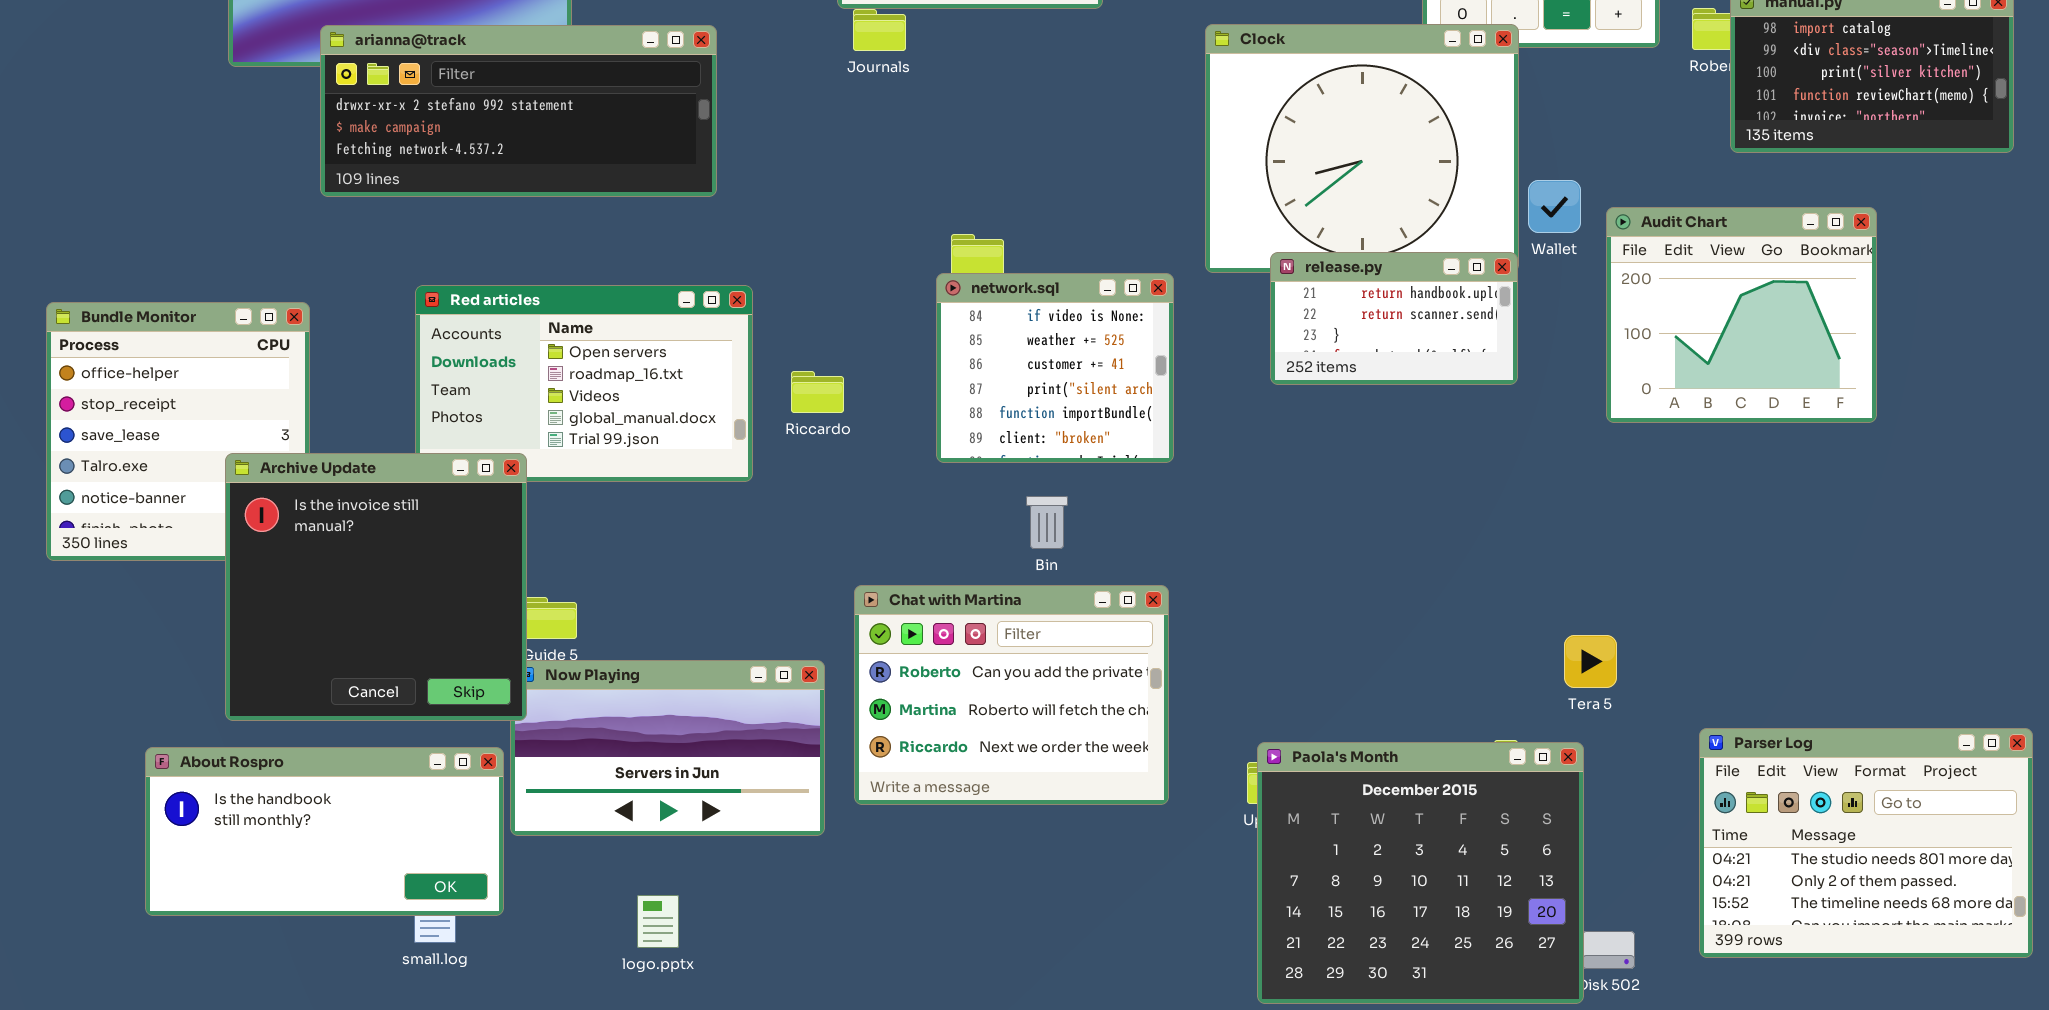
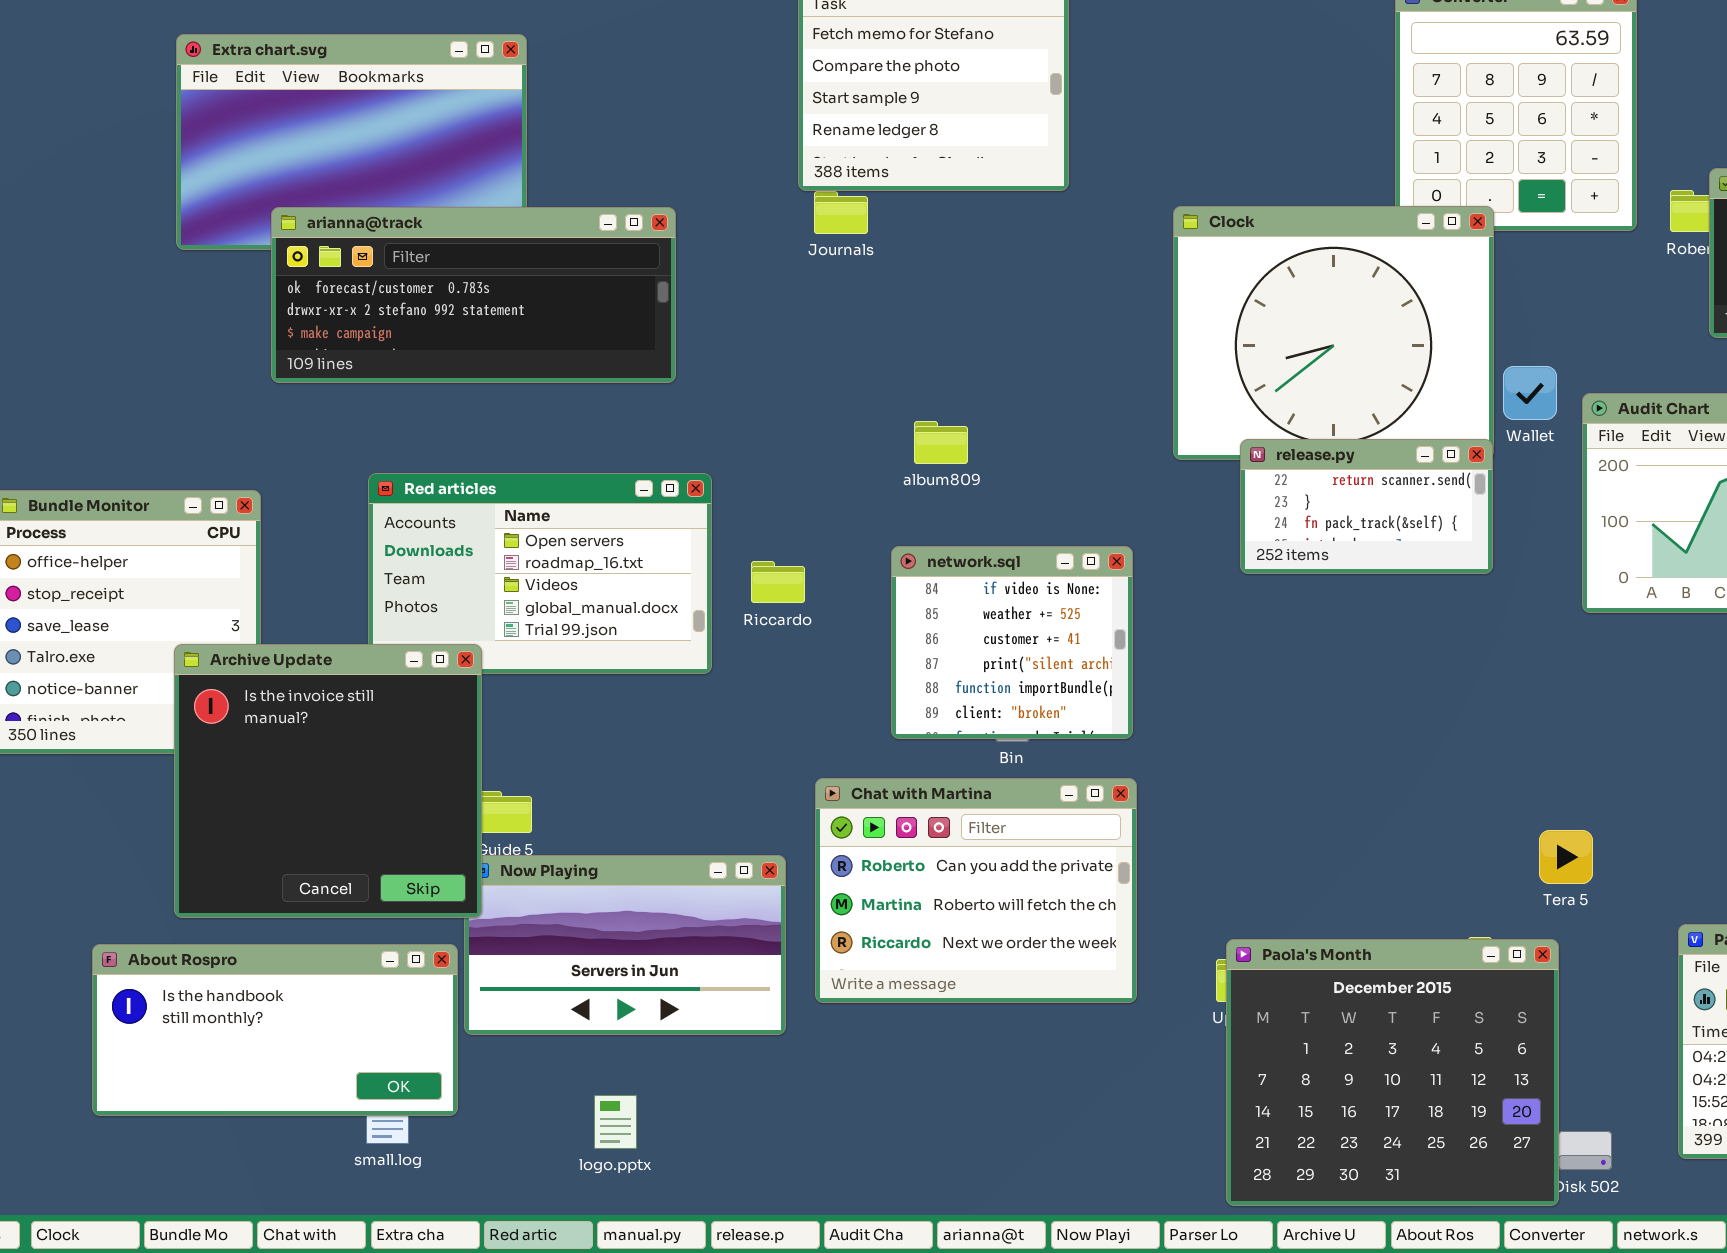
arianna@track: [320,25,717,197] -> [271,207,676,383], scrolled up 1 row
release.py: [1270,252,1518,385] -> [1240,439,1493,574], scrolled down 1 row
network.sql: [936,273,1174,463] -> [891,546,1133,739], moved

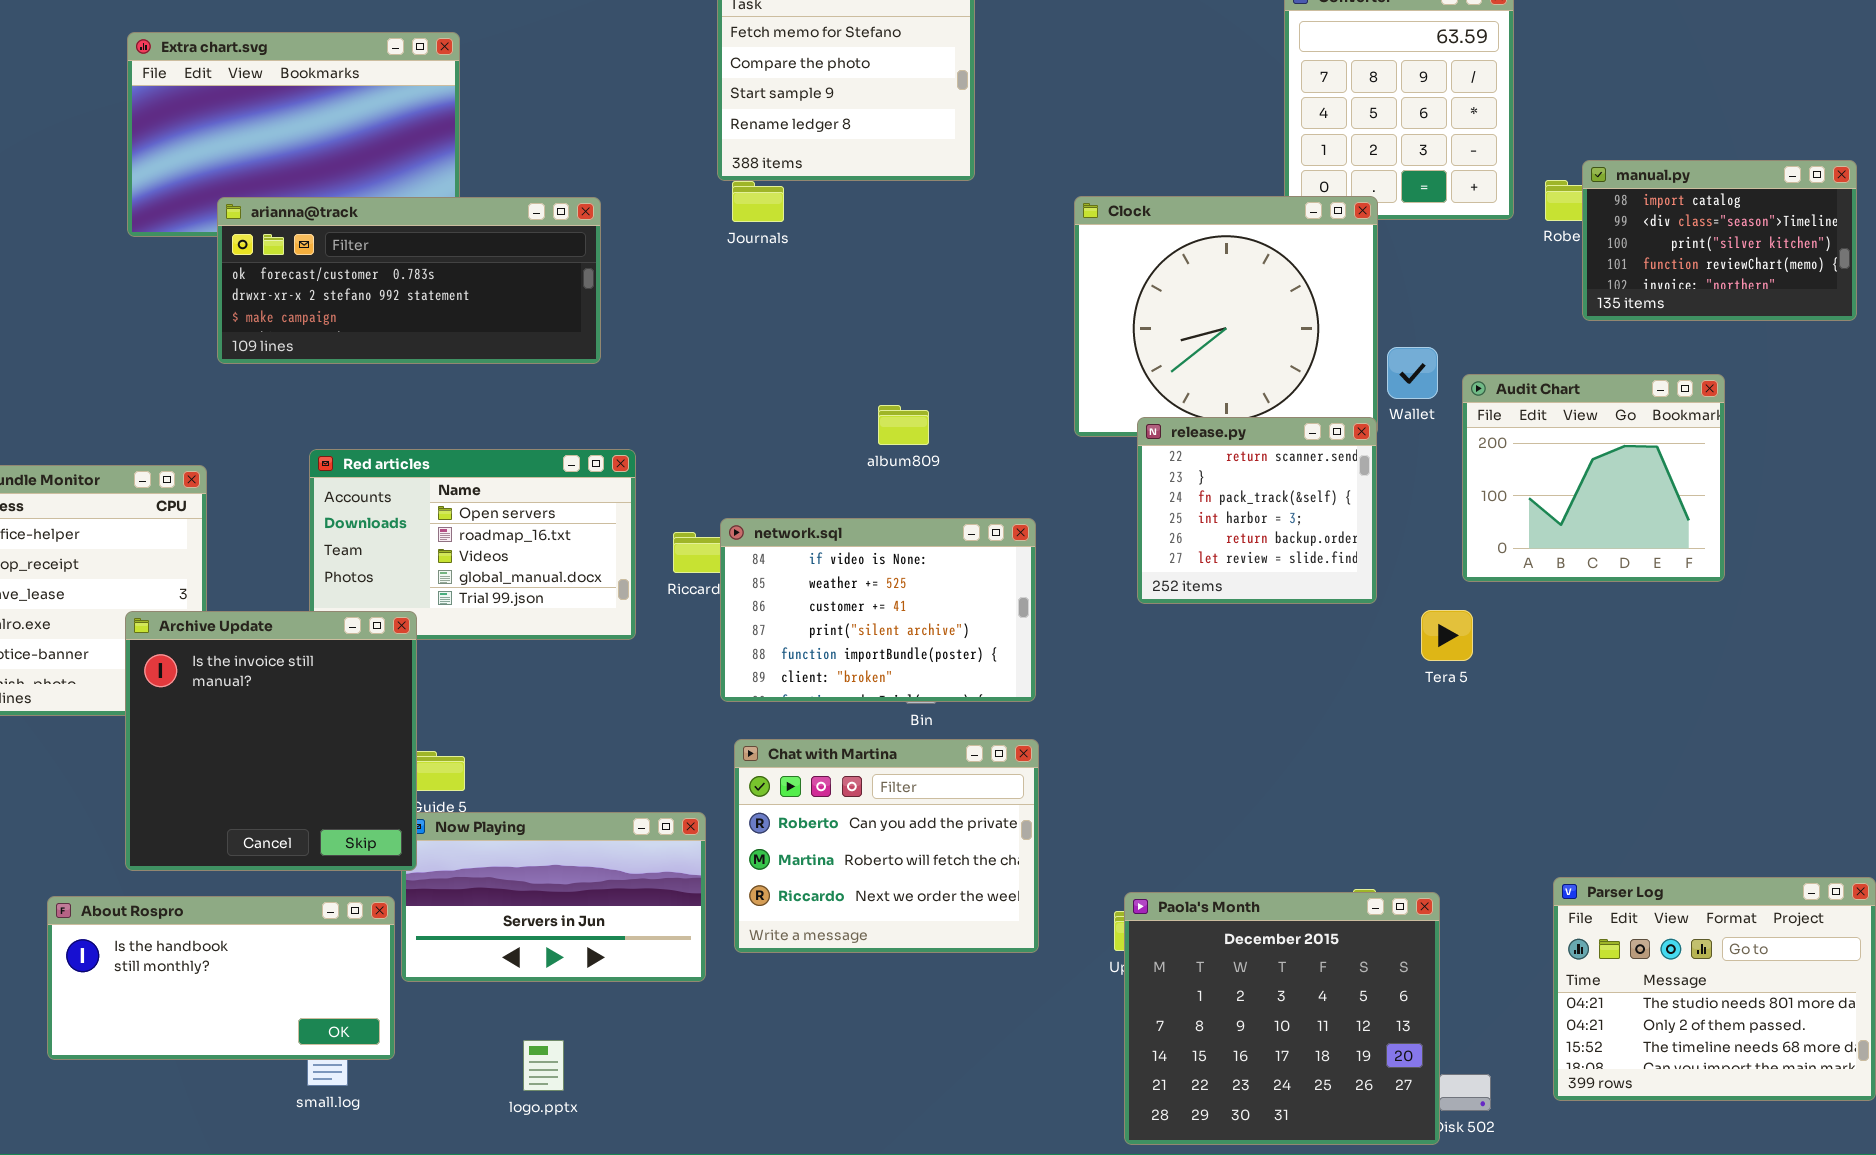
album809: [914,421,968,464] -> [878,405,929,445], moved
release.py: [1240,439,1493,574] -> [1137,417,1377,604], resized
network.sql: [891,546,1133,739] -> [720,518,1036,702], resized
Tera 5: [1539,830,1593,884] -> [1421,610,1473,661], moved

